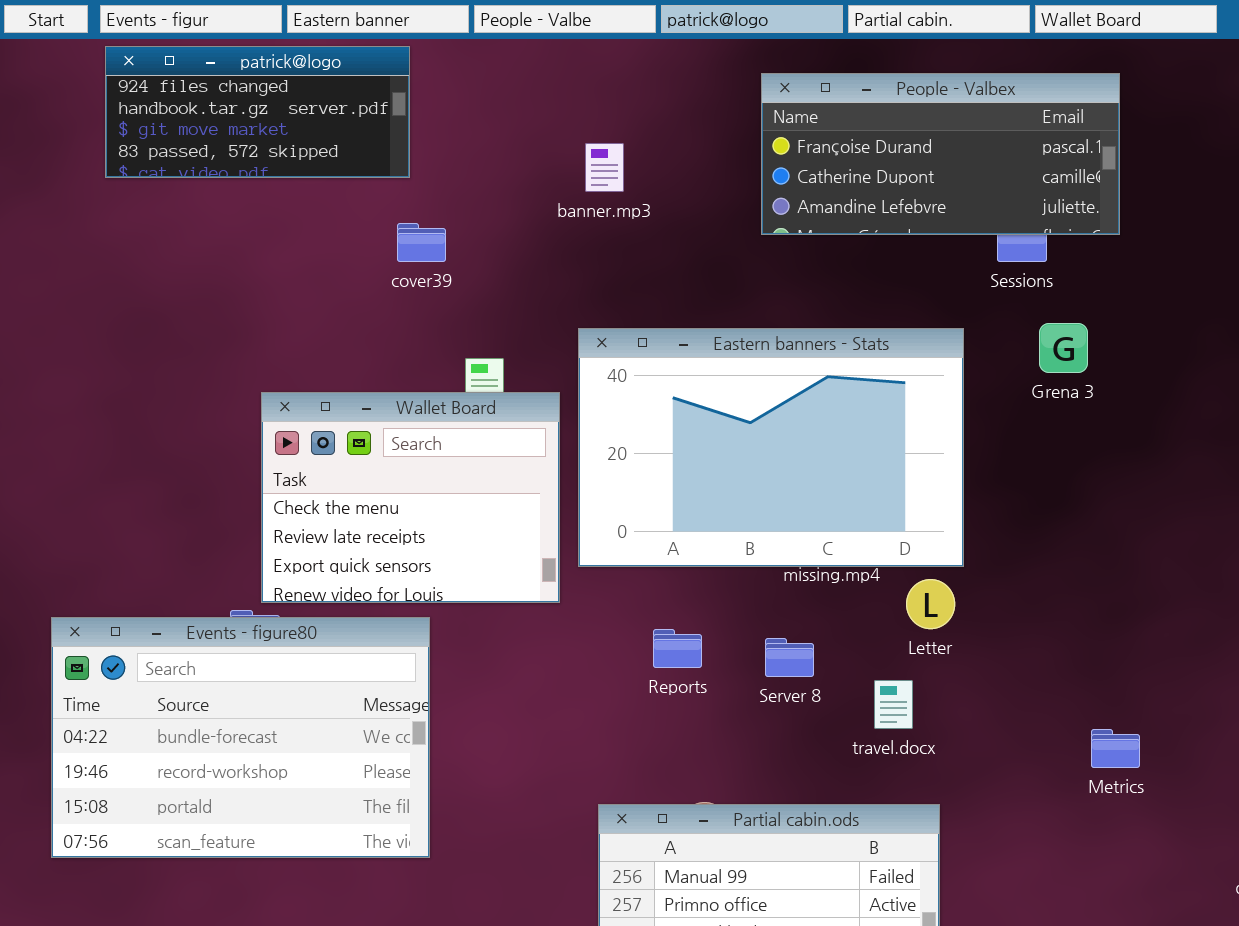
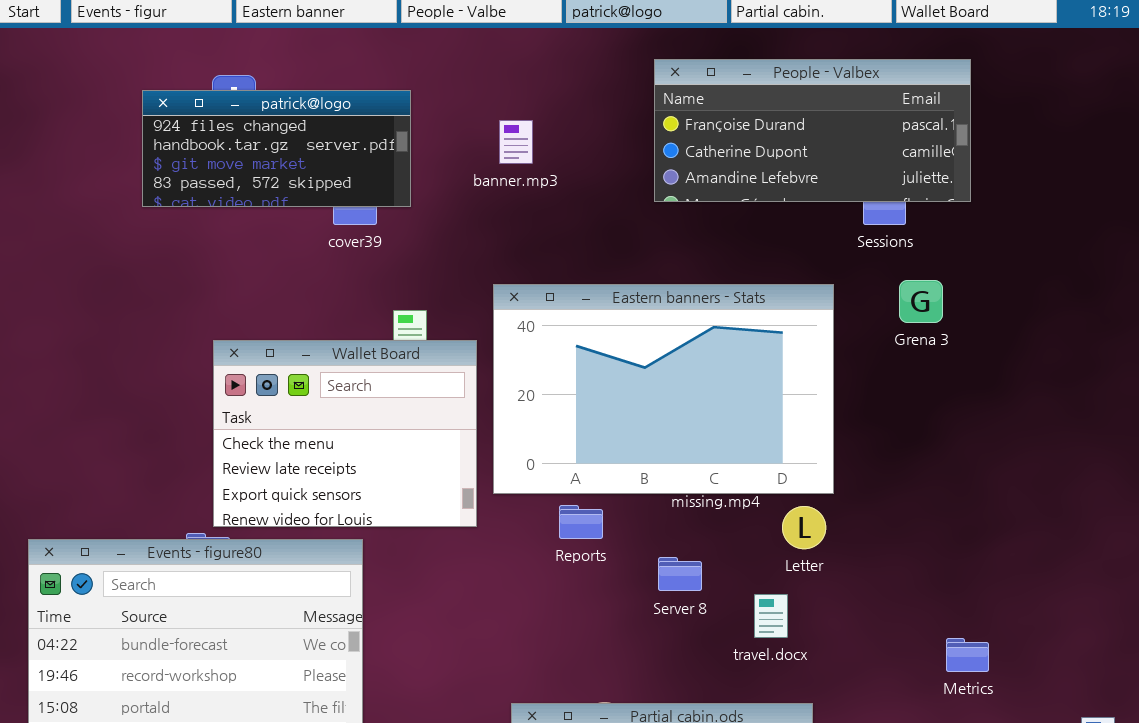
patrick@logo: [105,46,410,178] -> [142,90,411,207], moved
Reports: [653,629,702,668] -> [559,505,603,539], moved

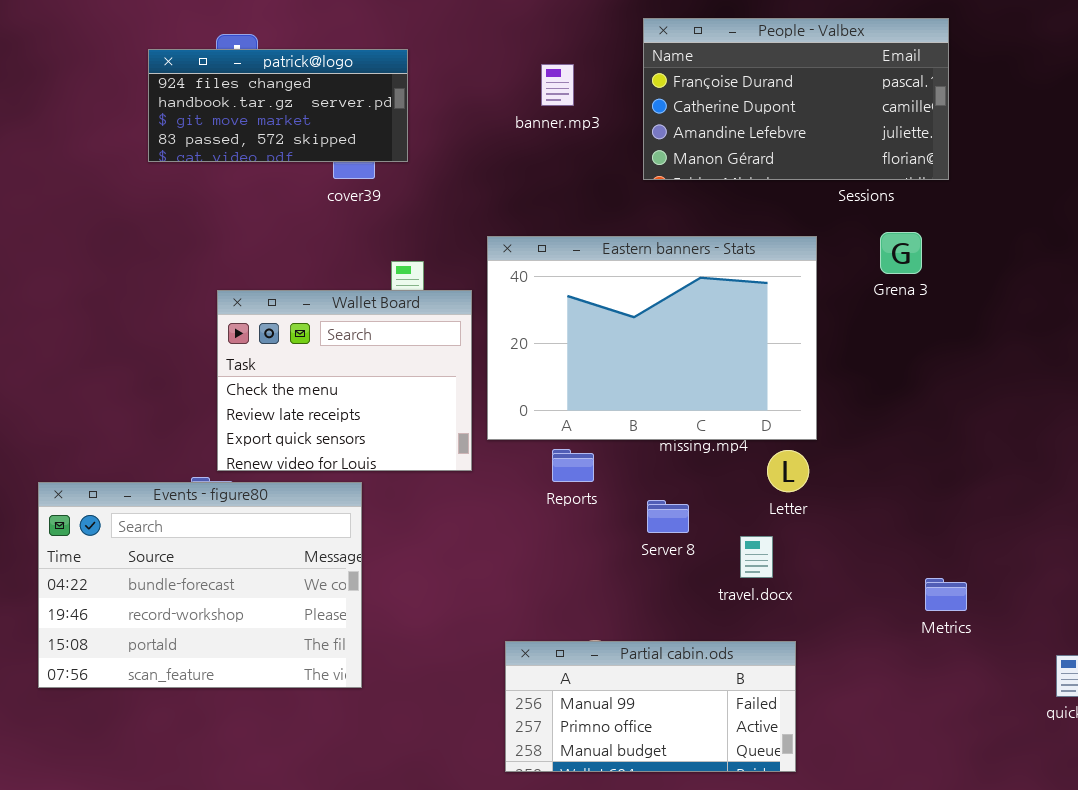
People - Valbex: [654,59,971,202] -> [643,18,949,180], resized
banner.mp3: [499,120,533,164] -> [541,64,574,106], moved

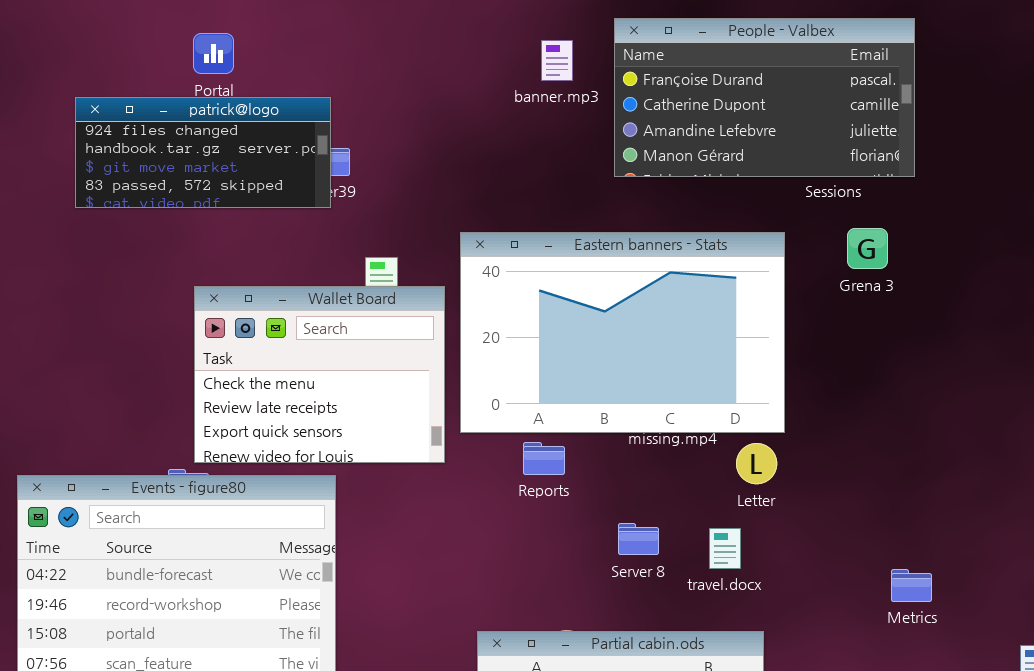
patrick@logo: [148,49,408,162] -> [75,97,331,208], moved
banner.mp3: [541,64,574,106] -> [541,40,573,81], moved
Server 8: [647,500,689,533] -> [618,523,659,555], moved

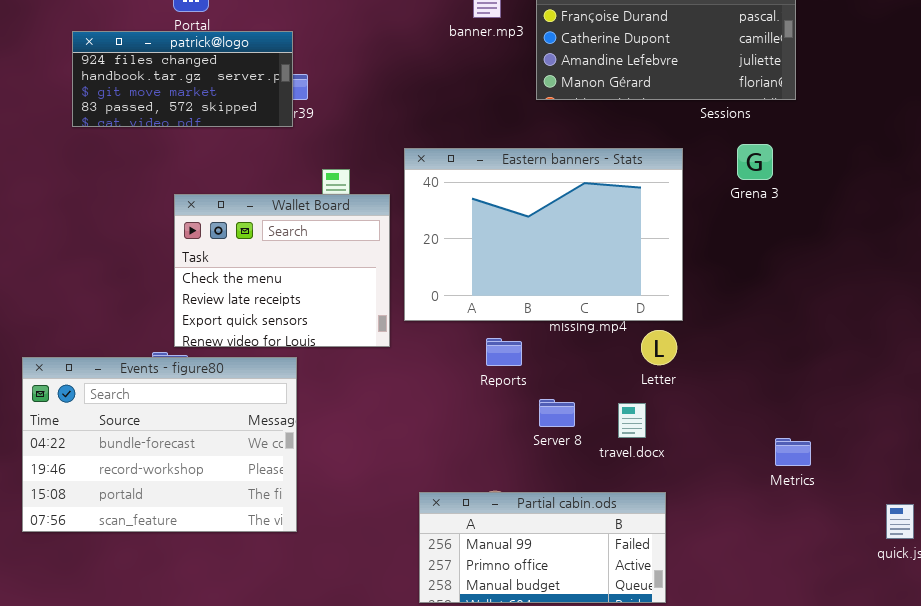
Reports: [523,442,565,475] -> [486,338,522,366], moved

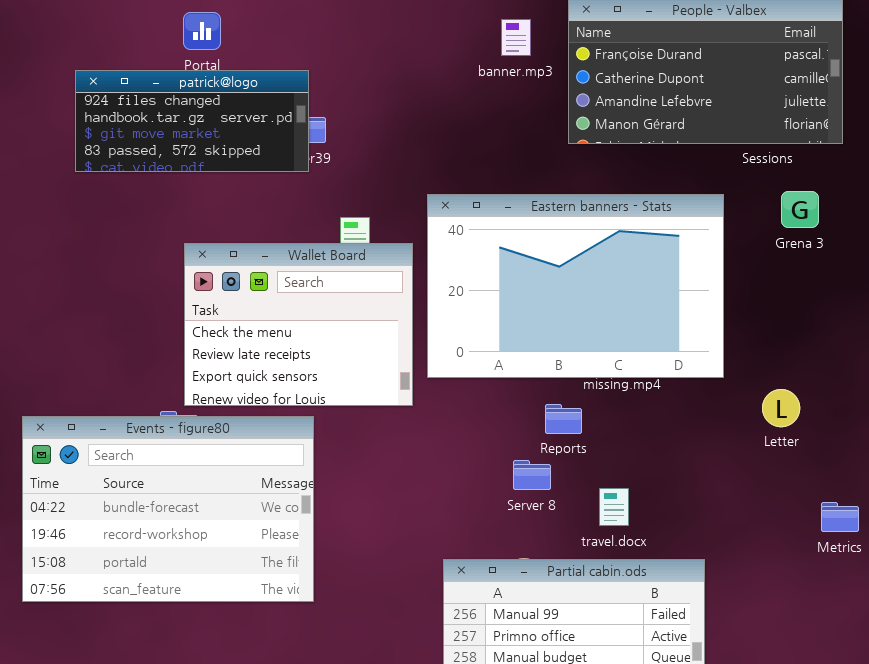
Letter: [641,330,677,365] -> [762,389,800,427], moved
Reports: [486,338,522,366] -> [545,404,582,434], moved
Server 8: [539,399,575,427] -> [513,460,551,490], moved
travel.docx: [618,403,646,438] -> [599,488,629,526], moved

